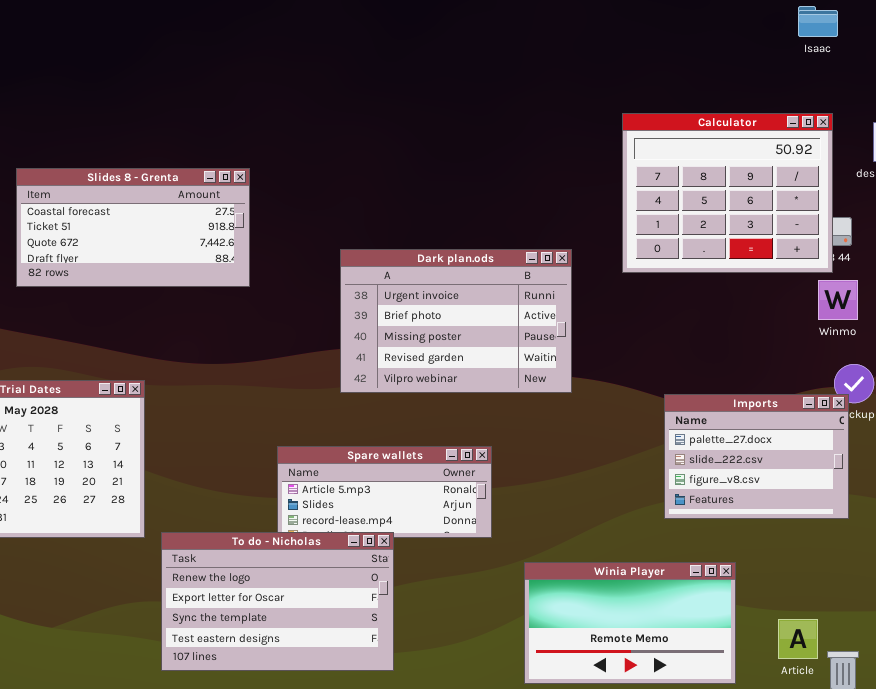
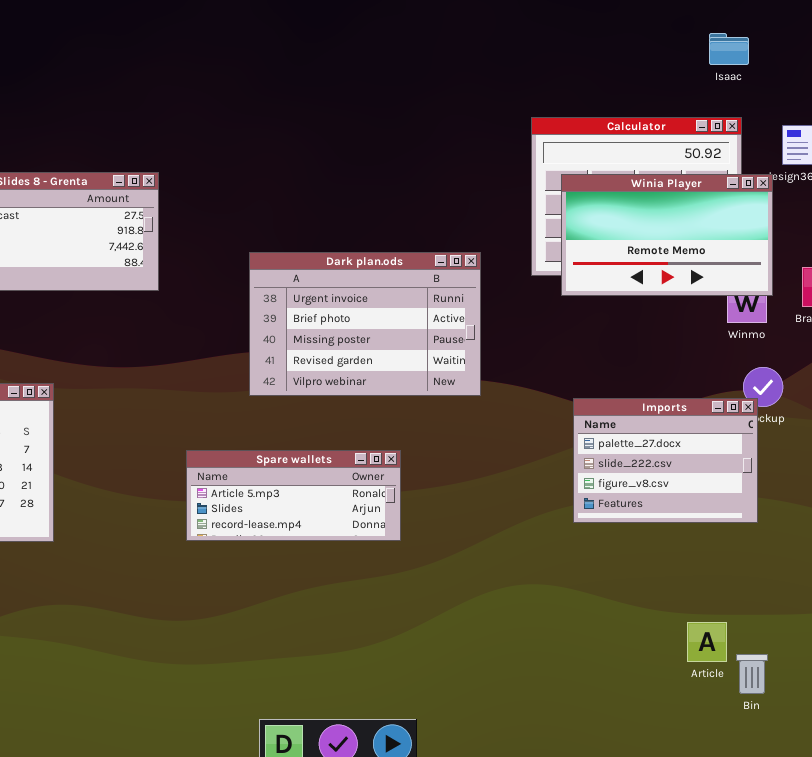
Isaac: [798,6,838,37] -> [709,33,749,65], moved
To do - Nicholas: [161,532,394,671] -> none, closed
Winia Player: [524,562,736,684] -> [561,174,773,296], moved

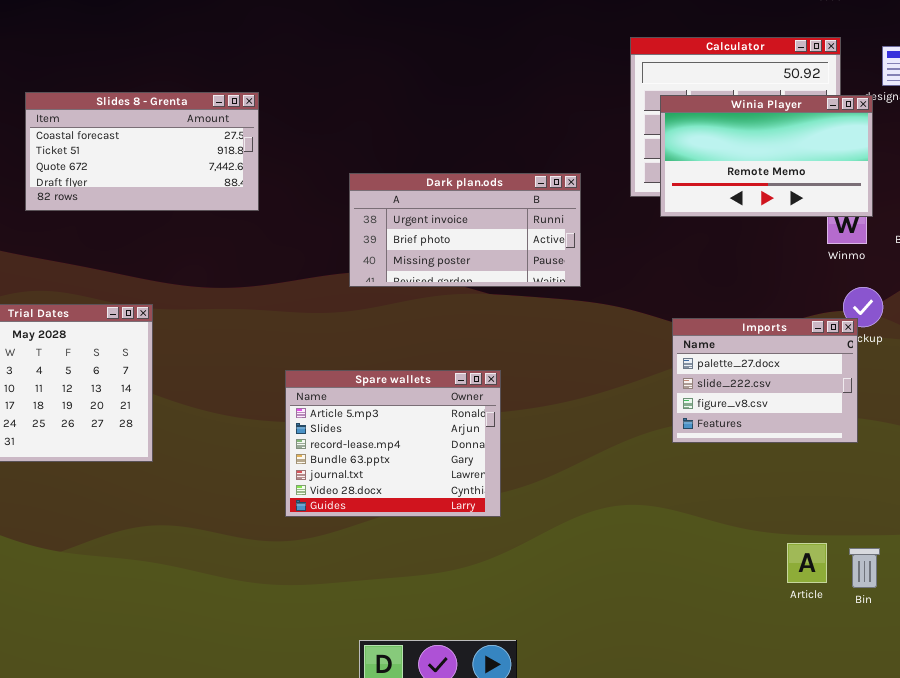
Dark plan.ods: [249,252,481,396] -> [349,173,581,287], resized
Spare wallets: [186,450,401,541] -> [285,370,501,517], resized
Bin: [736,654,768,694] -> [849,548,880,588], moved

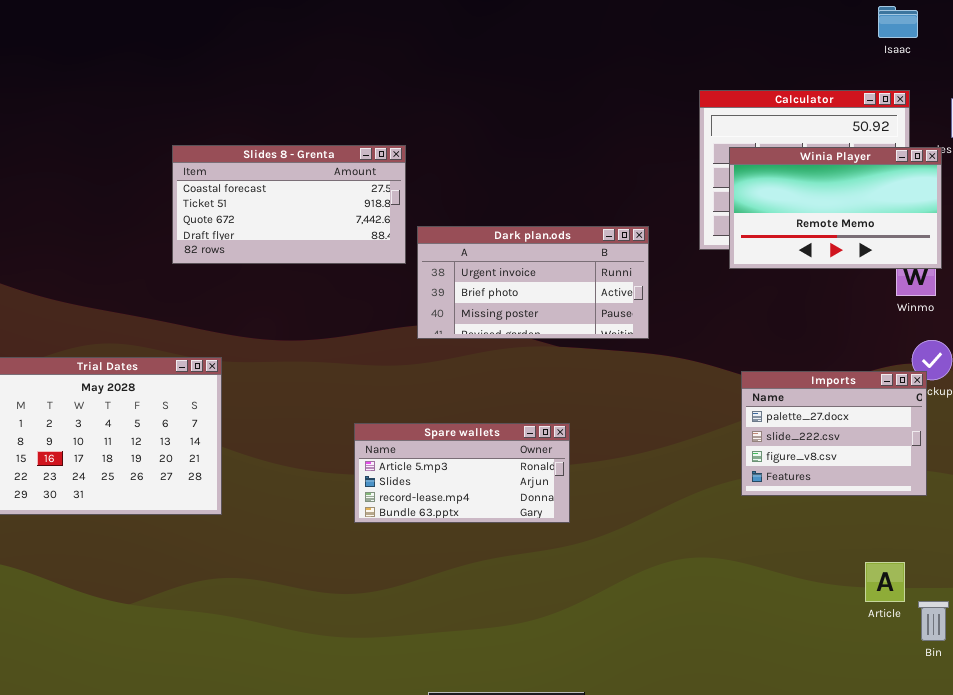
Slides 8 - Grenta: [25,92,259,211] -> [172,145,406,264], moved
Spare wallets: [285,370,501,517] -> [354,423,570,523], resized
Article: [787,543,827,583] -> [865,562,905,602], moved

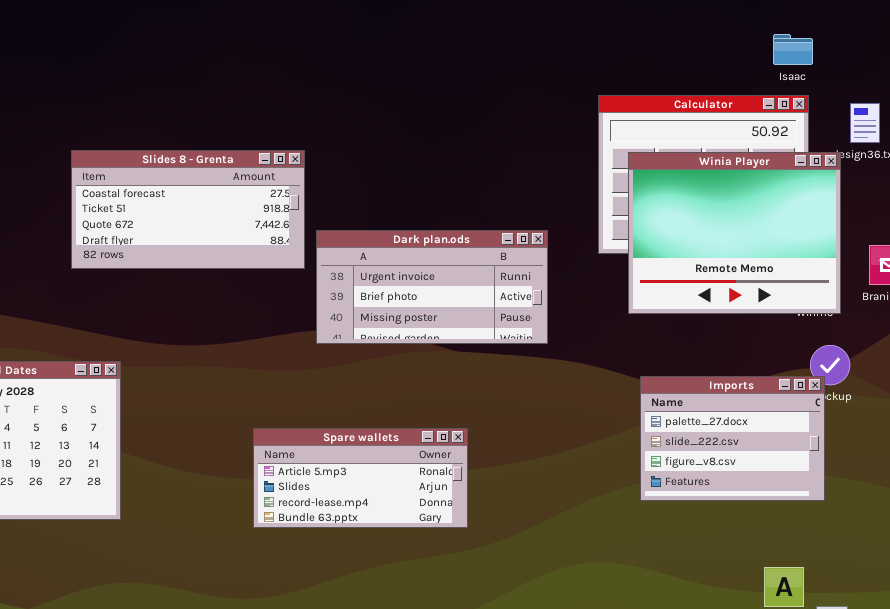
Isaac: [878,6,918,38] -> [773,34,813,65], moved
Winia Player: [729,147,942,269] -> [628,152,841,314], resized

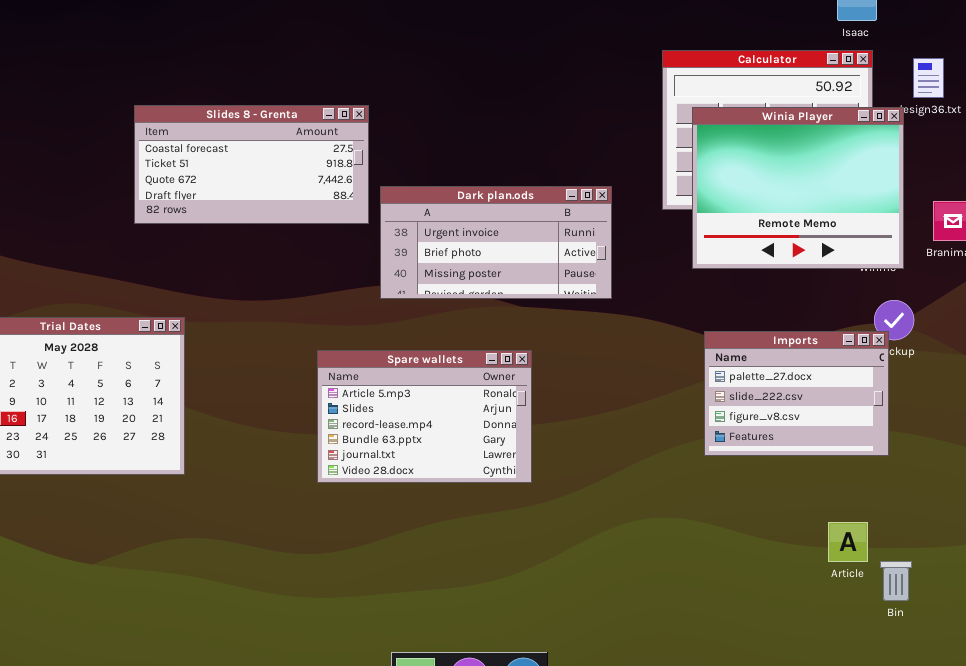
Spare wallets: [253,428,468,528] -> [317,350,532,483], resized

